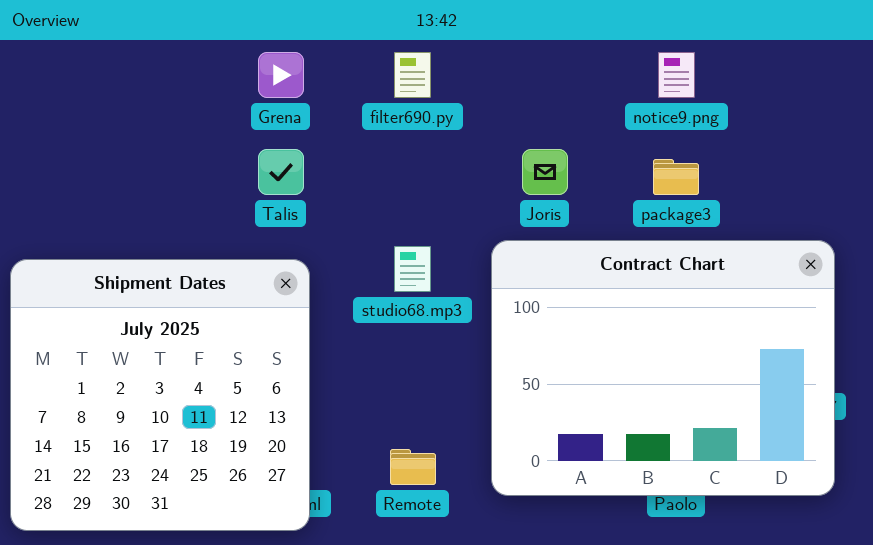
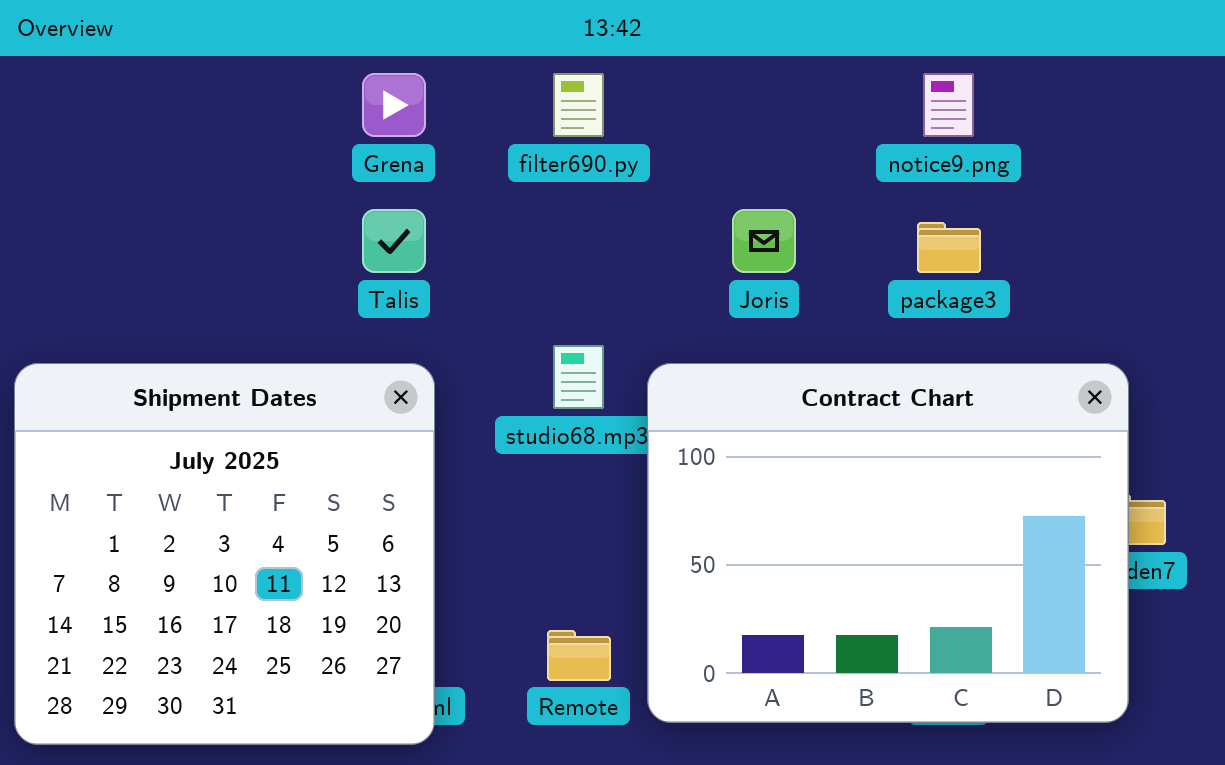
Contract Chart: [491,240,835,496] -> [647,363,1129,723], moved

